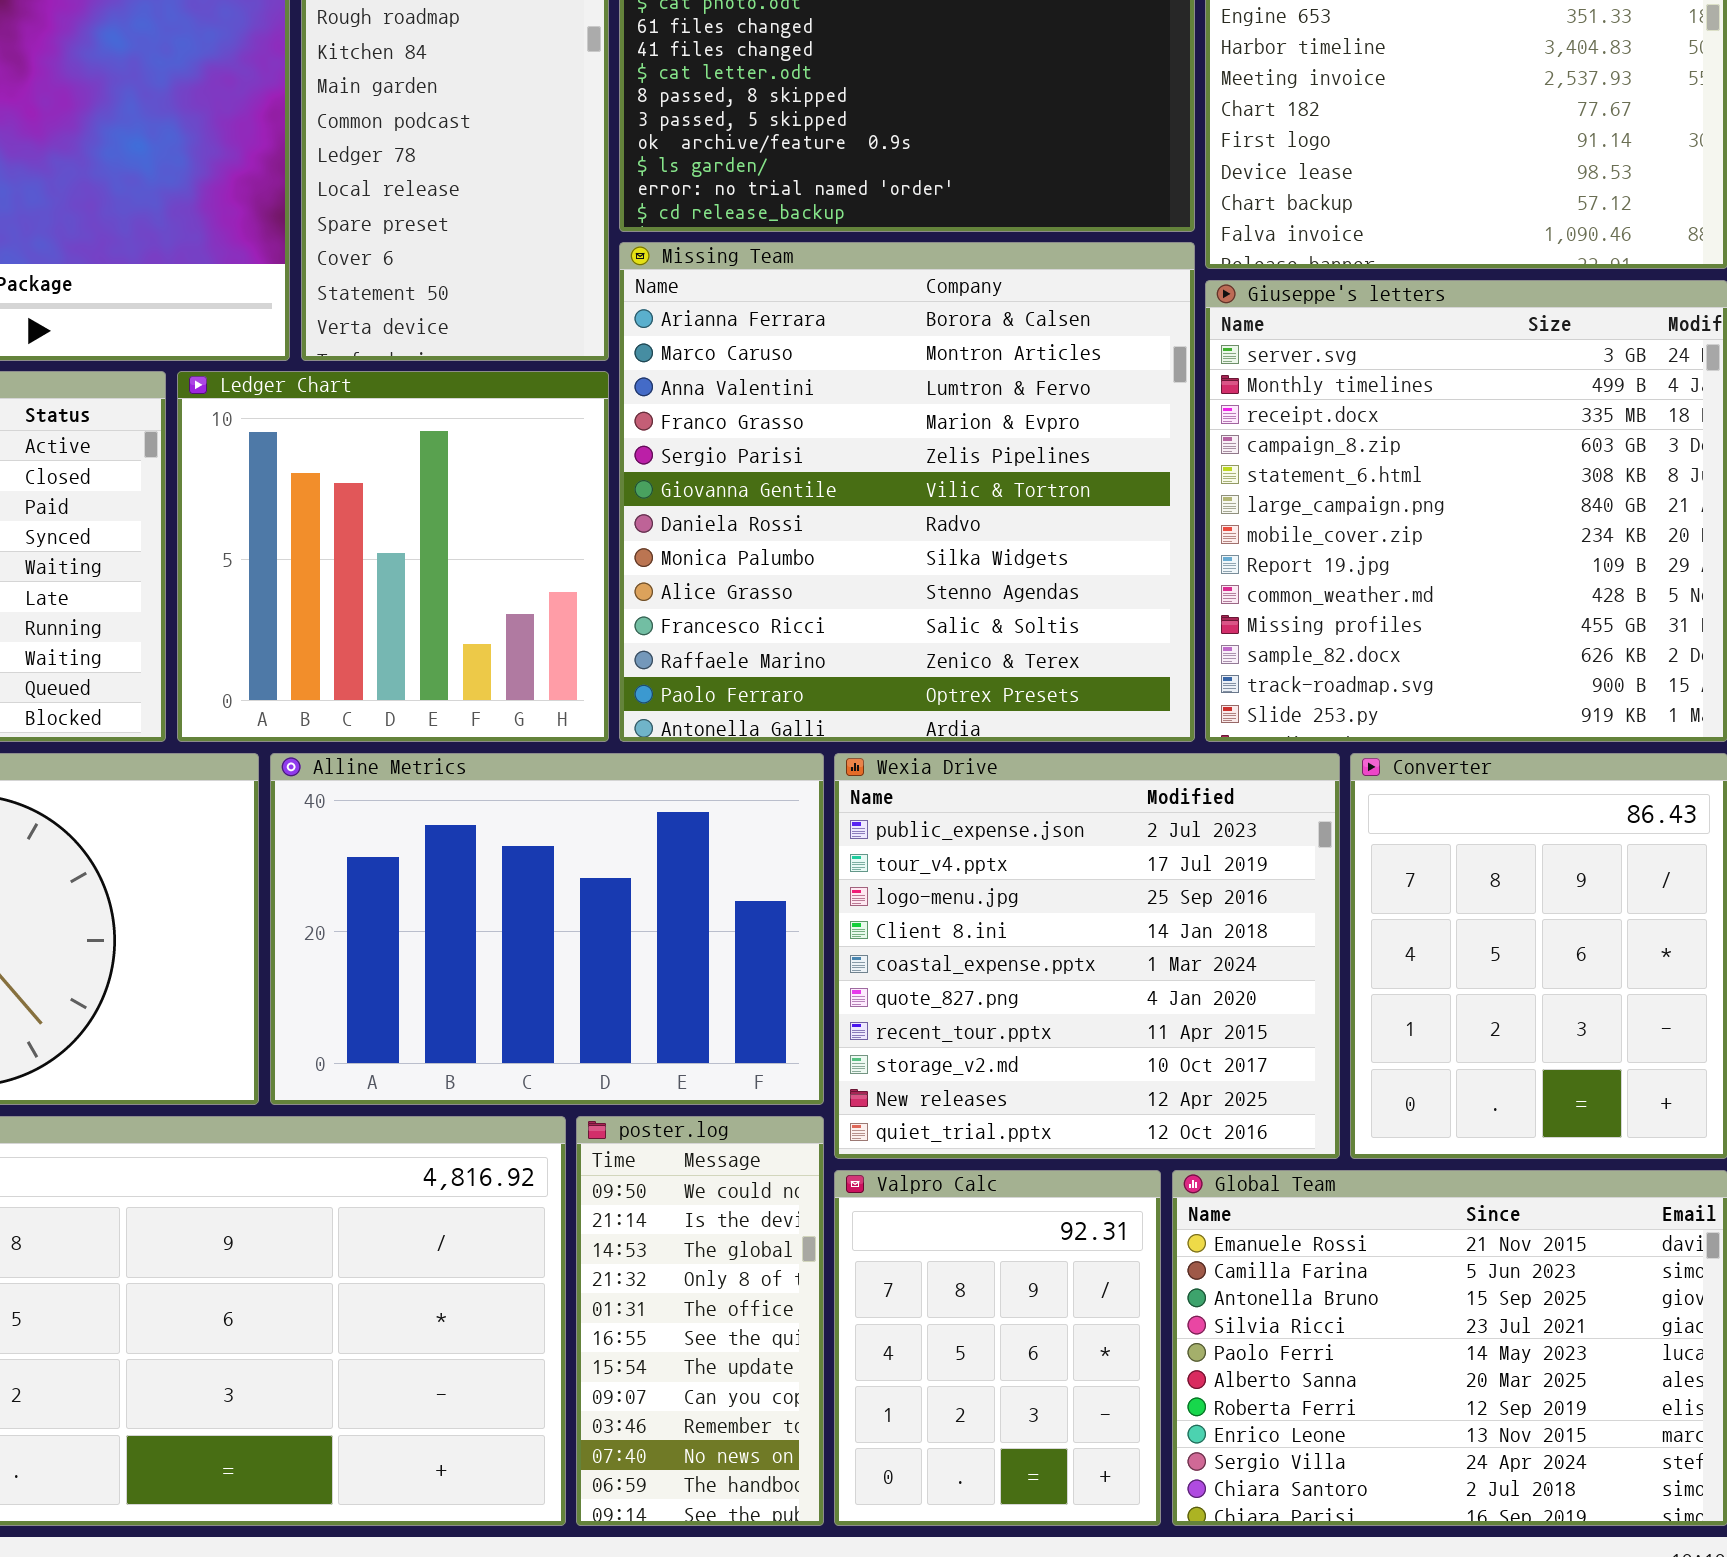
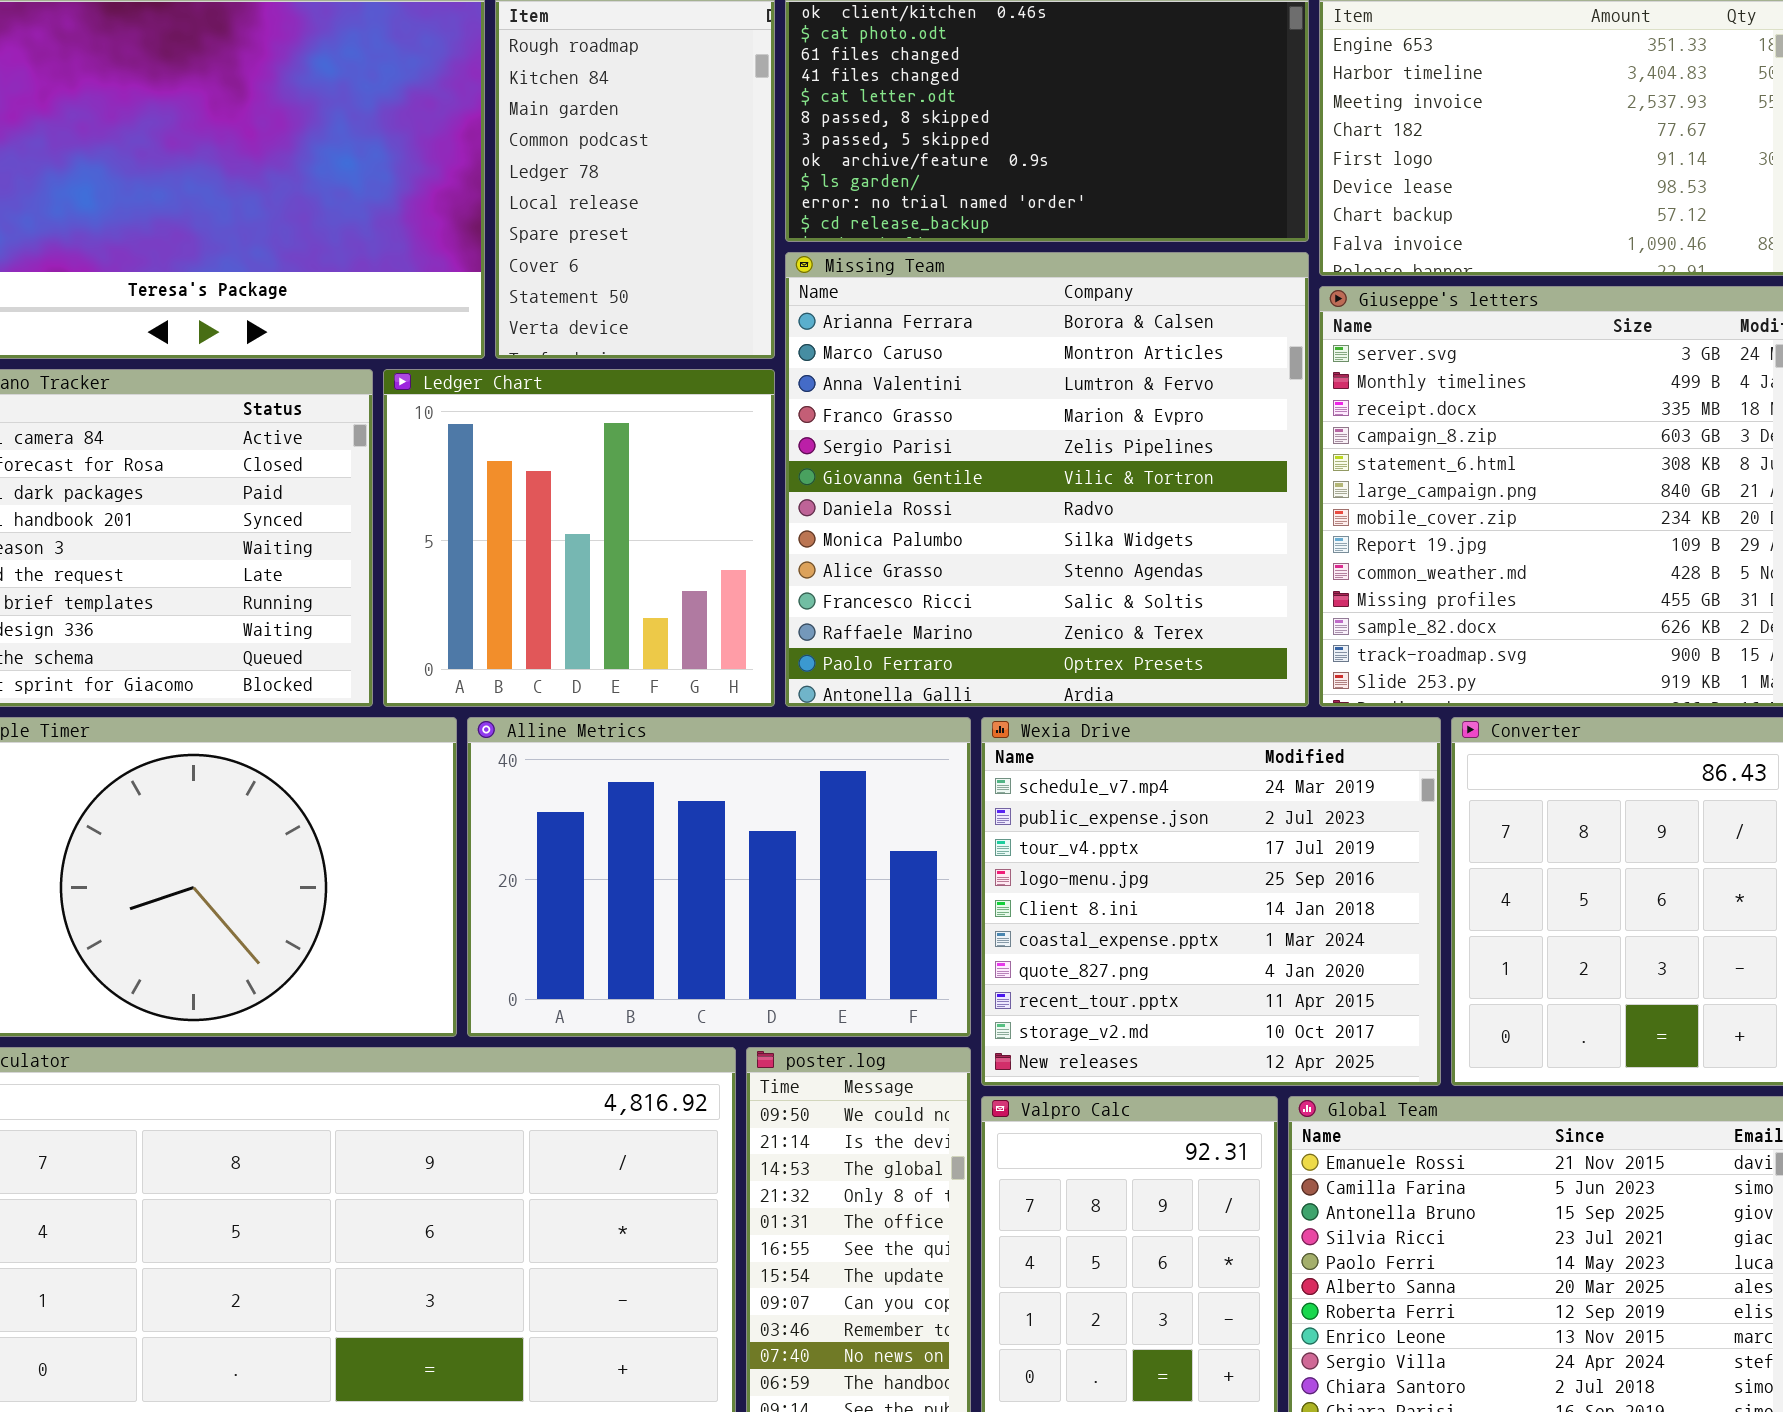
Wexia Drive: [834,753,1340,1159] -> [981,717,1441,1086], scrolled up 1 row

